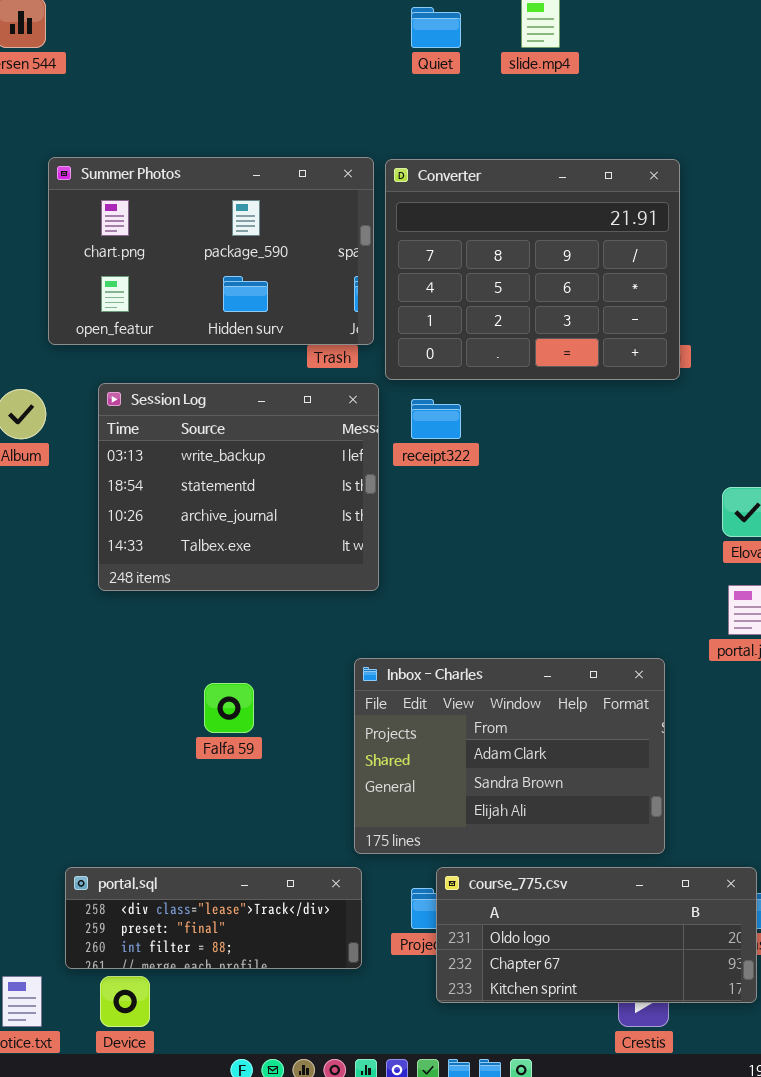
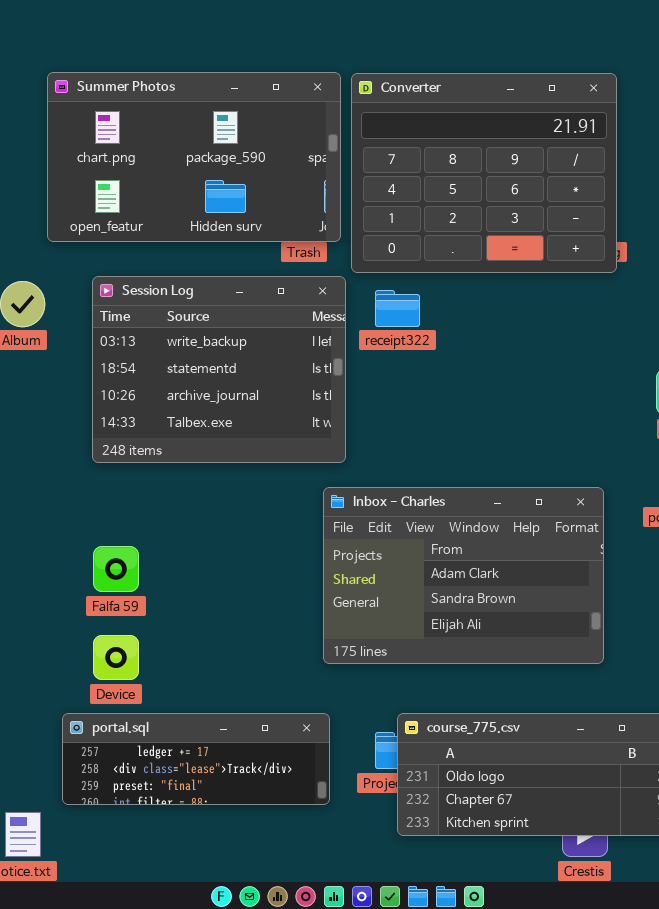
Inbox - Charles: [354,658,665,854] -> [323,487,604,664], moved
Falfa 59: [204,683,254,733] -> [93,546,139,592], moved
portal.sql: [65,867,362,969] -> [62,713,330,805], scrolled up 1 row
Device: [100,976,150,1027] -> [93,635,139,680], moved

